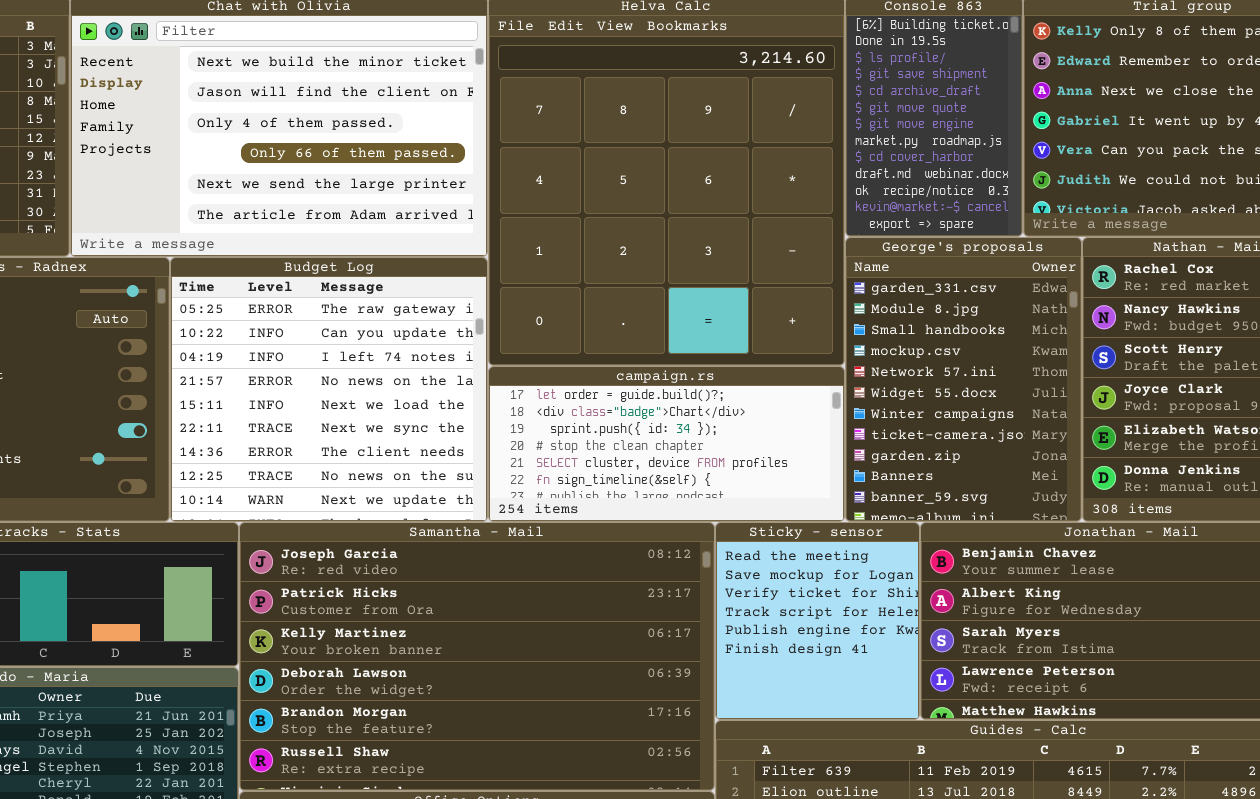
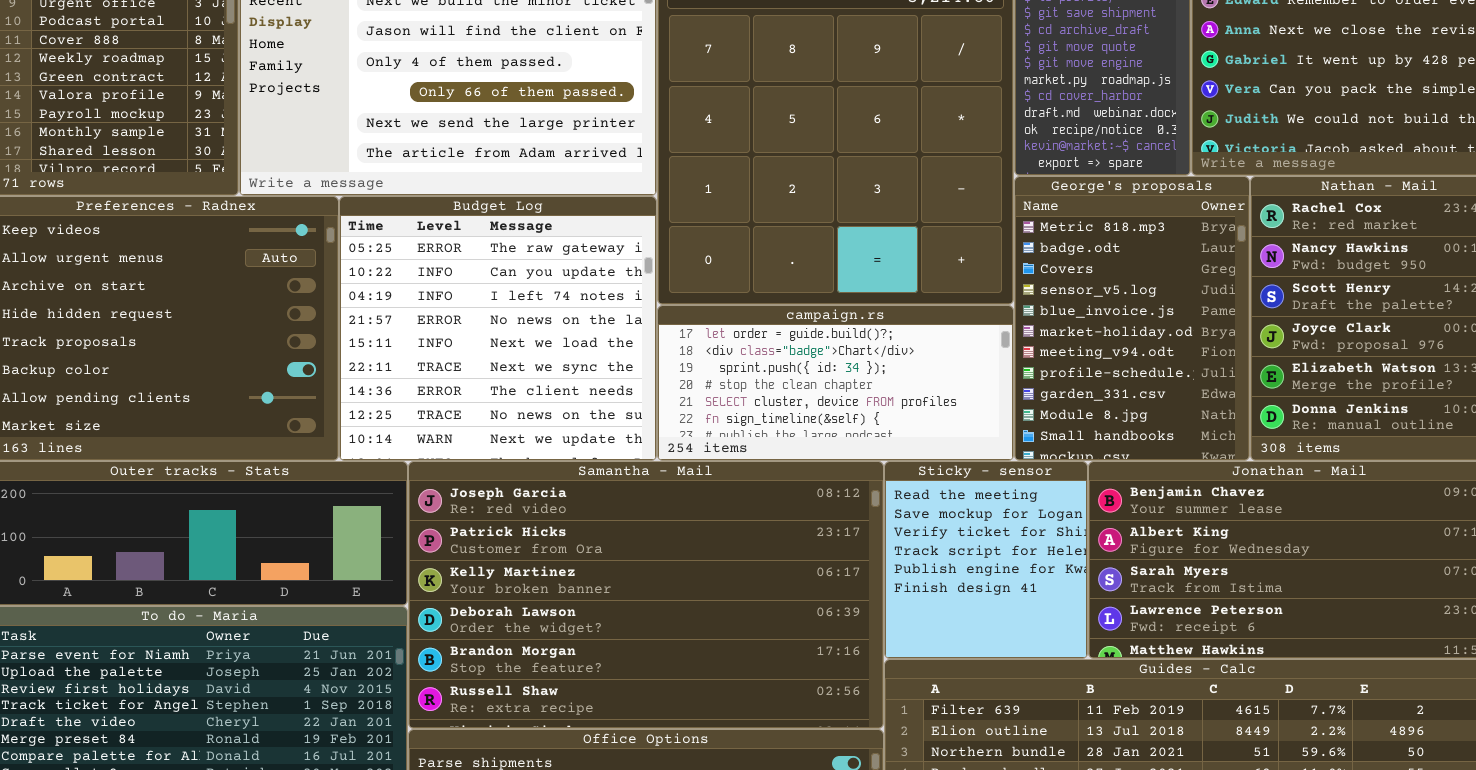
George's proposals: [845,237,1082,522] -> [1014,176,1250,461], scrolled up 8 rows

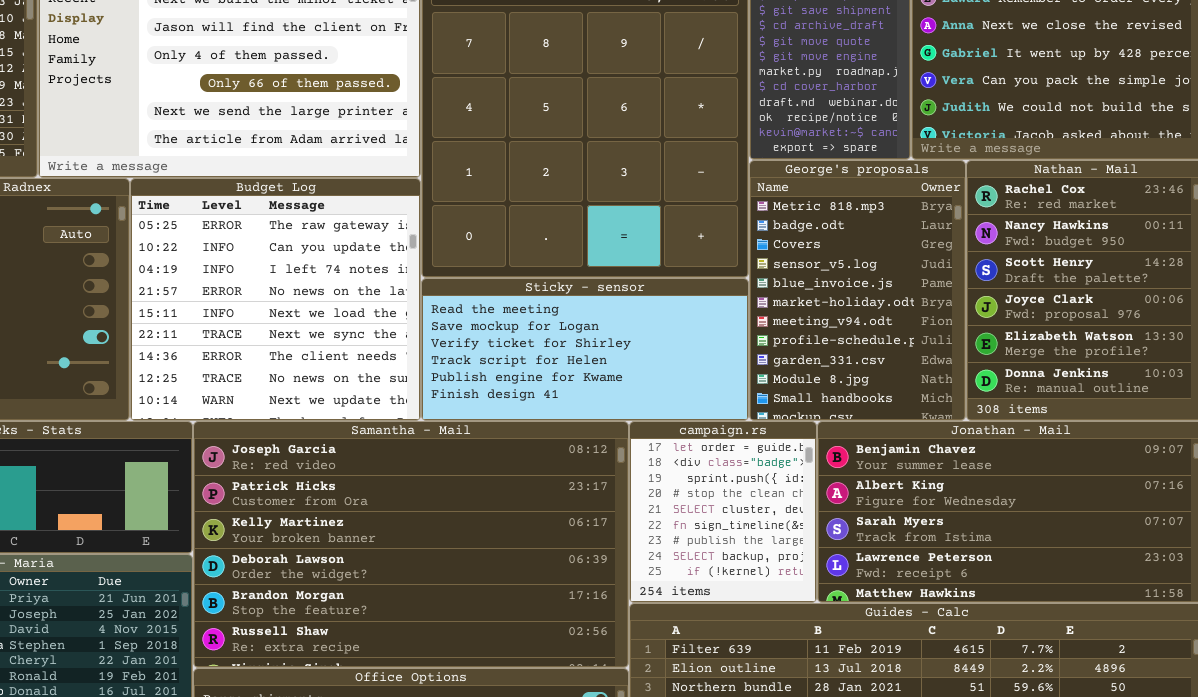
campaign.rs: [657,305,1014,461] -> [629,421,817,603], moved, resized
Sticky - sensor: [884,461,1088,659] -> [421,278,749,421], moved, resized

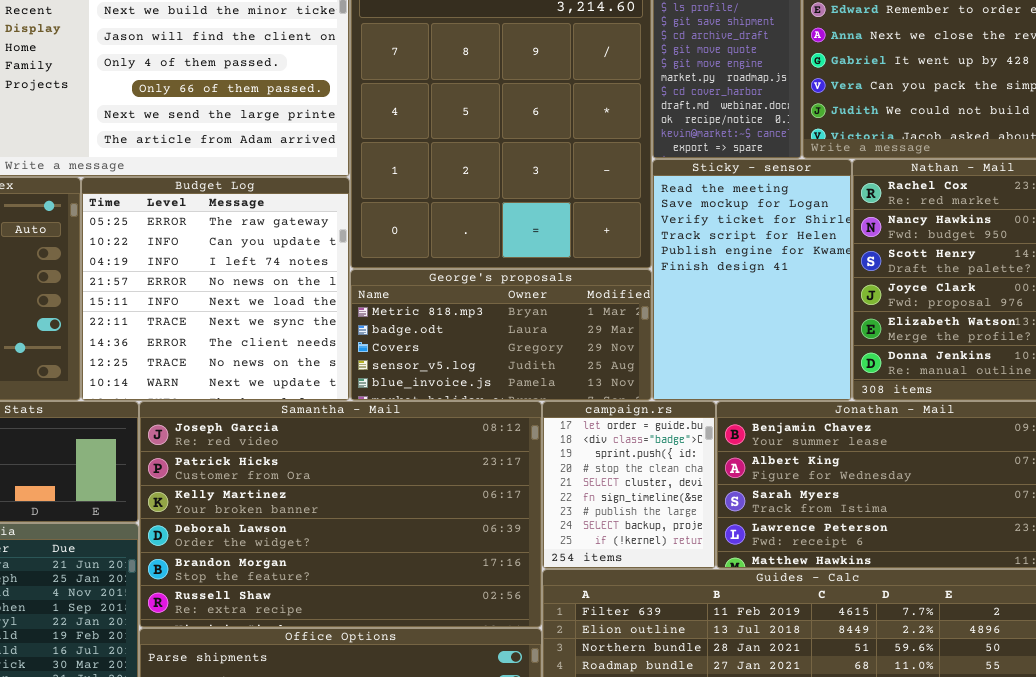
George's proposals: [749,160,966,421] -> [350,269,652,401], moved, resized
Sticky - sensor: [421,278,749,421] -> [652,159,852,401], moved, resized

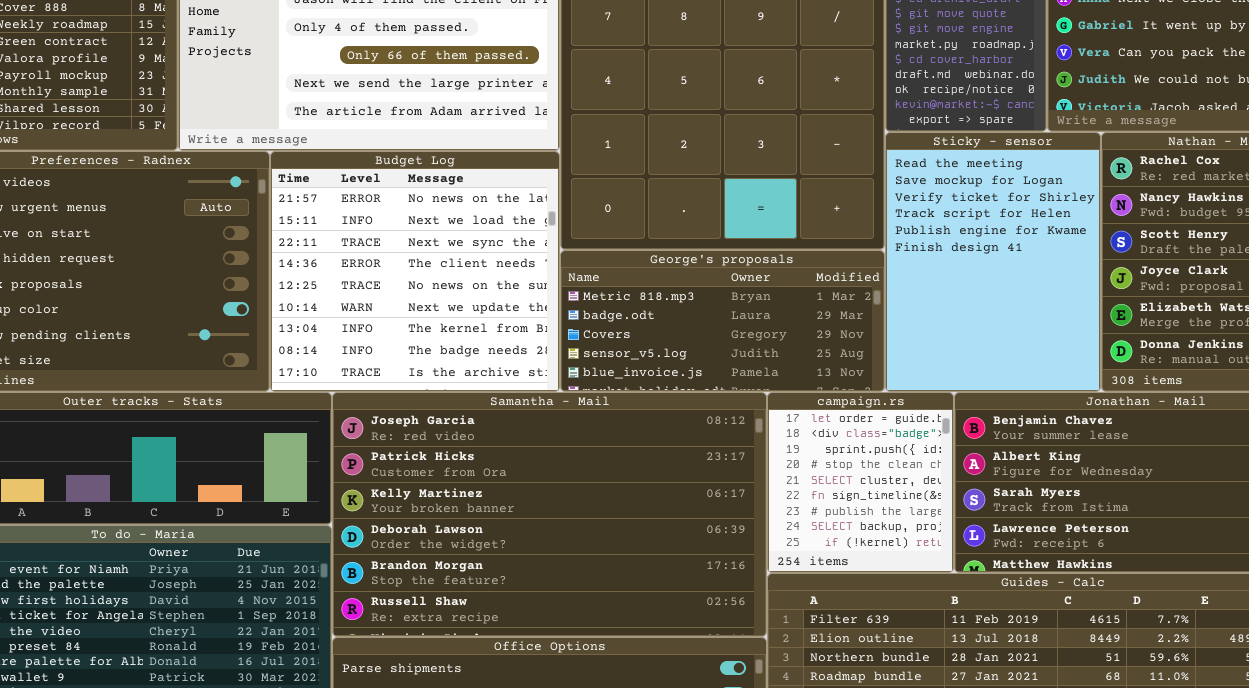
Budget Log: [81,177,350,401] -> [270,151,560,392], scrolled down 3 rows

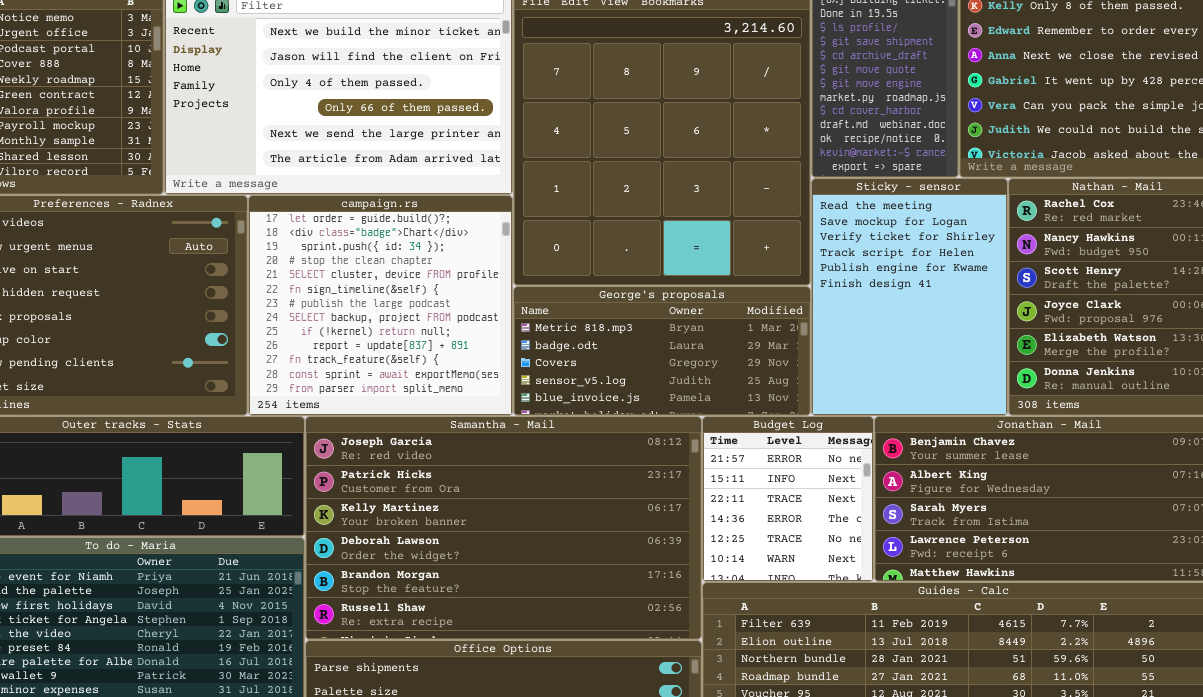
Budget Log: [270,151,560,392] -> [702,416,874,582], moved, resized
campaign.rs: [767,392,954,573] -> [248,195,513,416], moved, resized

